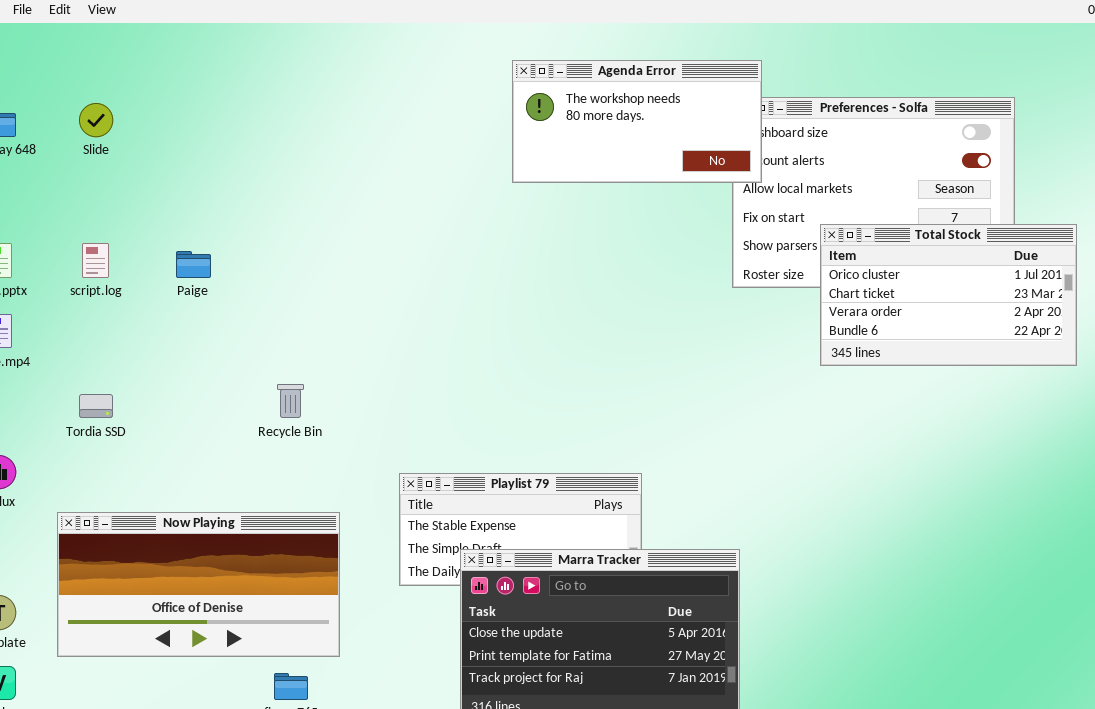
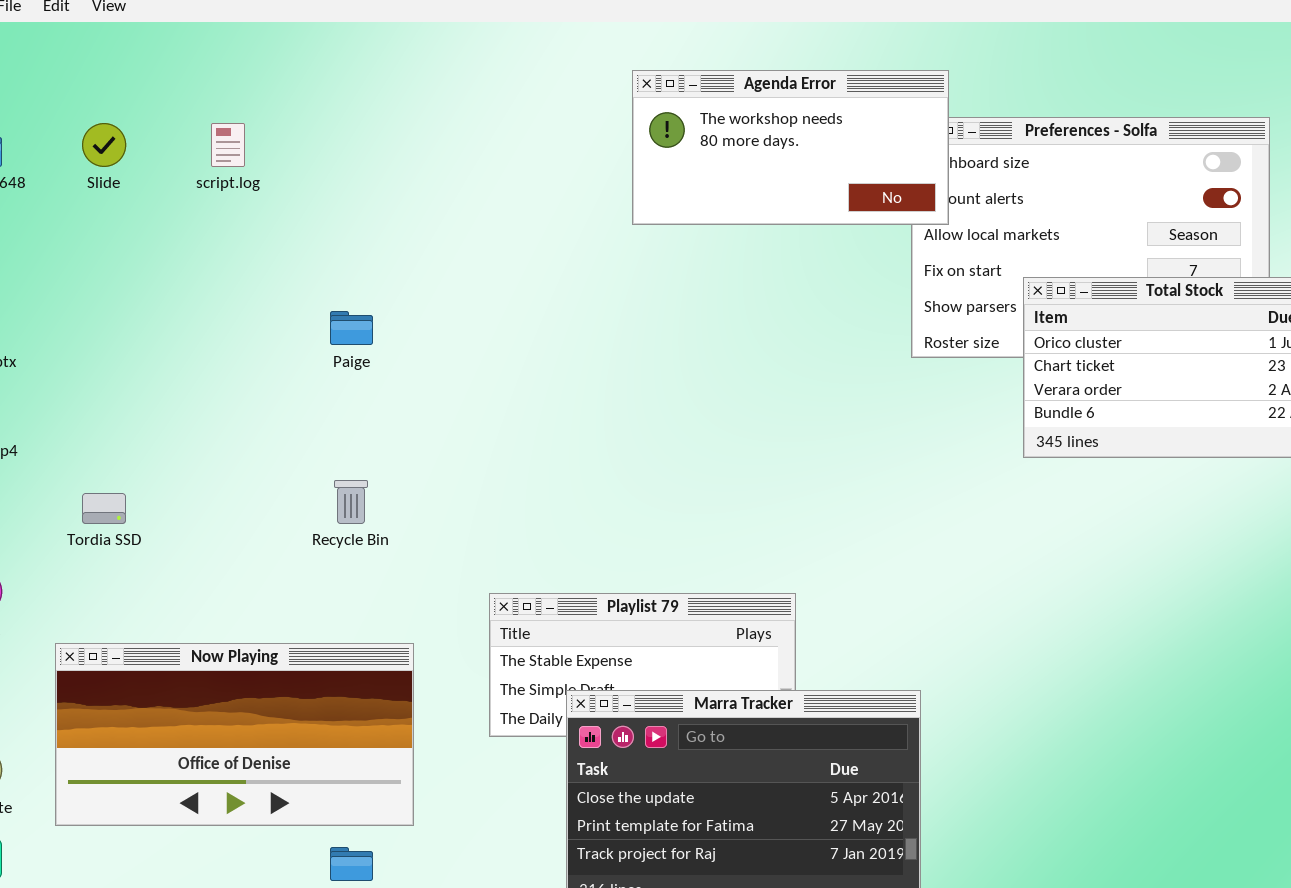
script.log: [82,243,109,278] -> [211,123,245,167], moved
Paige: [176,251,211,278] -> [330,311,373,345], moved

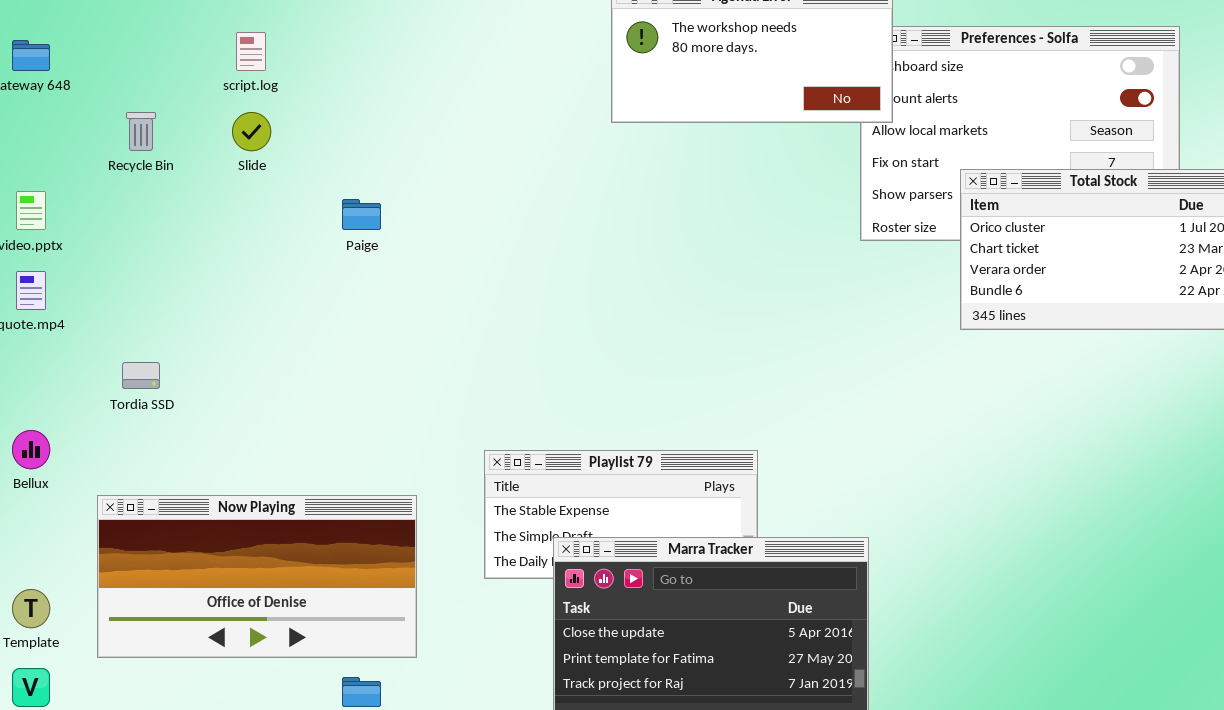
Slide: [82,123,126,167] -> [232,112,271,151], moved
Recycle Bin: [334,480,368,524] -> [126,112,156,151], moved

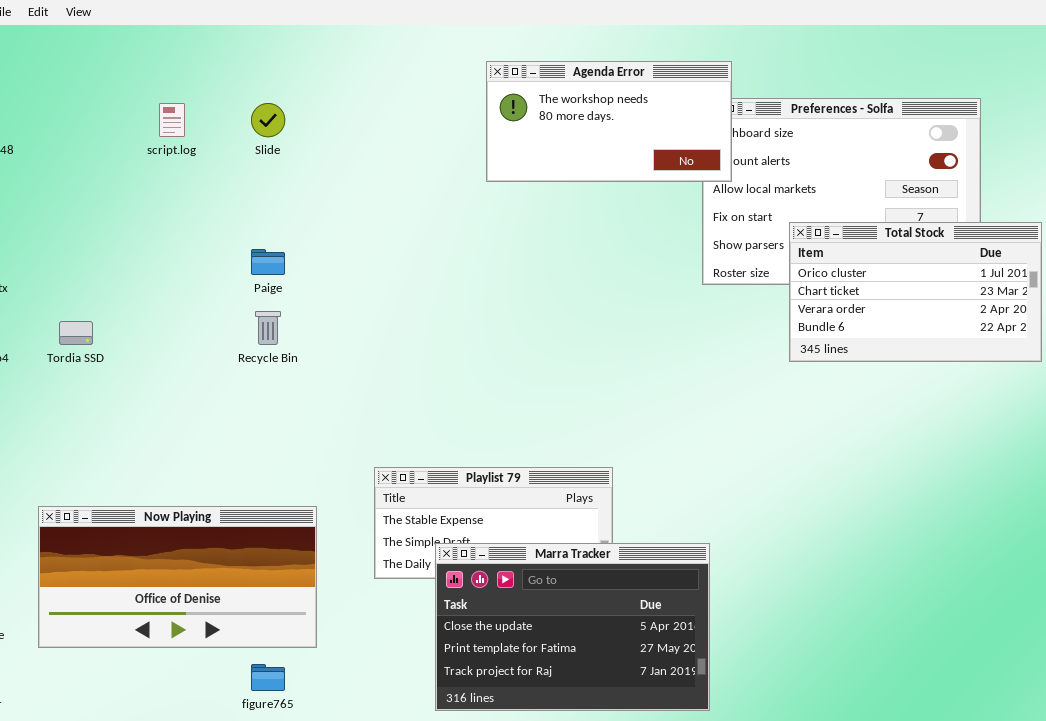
Recycle Bin: [126,112,156,151] -> [255,311,281,345], moved
Slide: [232,112,271,151] -> [251,103,285,137], moved
Tordia SSD: [122,362,160,389] -> [59,321,93,345], moved

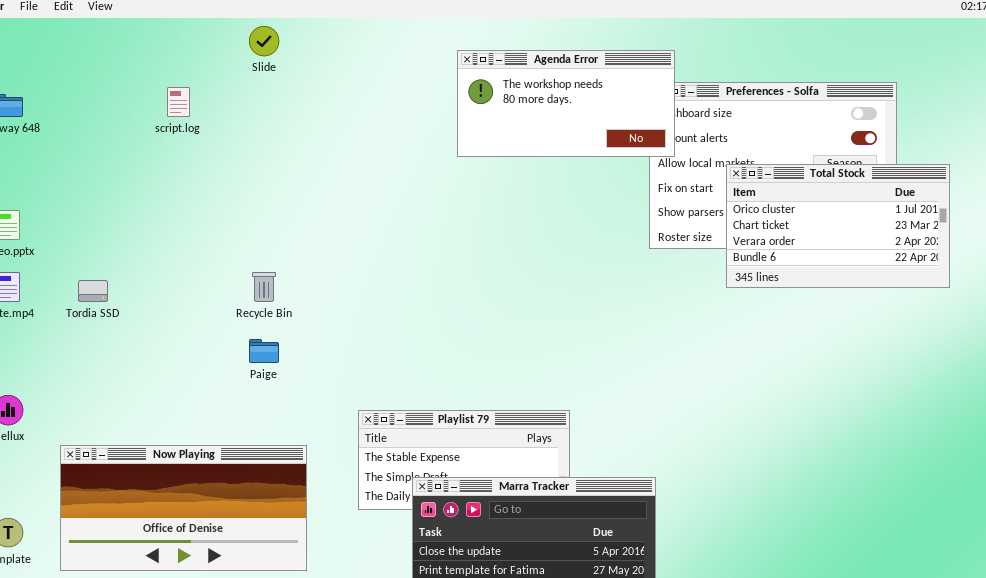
Slide: [251,103,285,137] -> [249,26,279,56], moved
Total Stock: [789,222,1042,362] -> [726,164,950,288], moved
Paige: [251,249,285,275] -> [249,339,279,363], moved

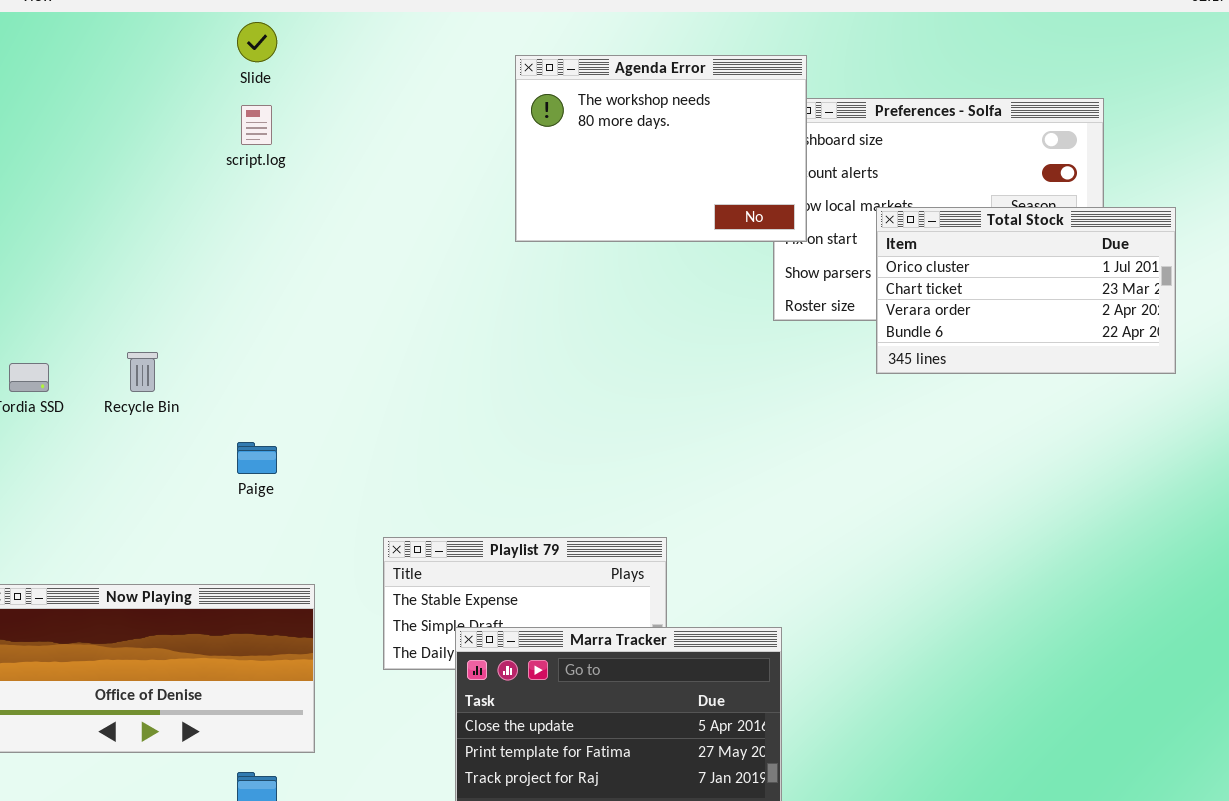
Agenda Error: [457,50,675,157] -> [515,55,807,242], resized
script.log: [167,87,190,117] -> [241,105,272,145], moved
Recycle Bin: [252,272,276,302] -> [127,352,158,392], moved

